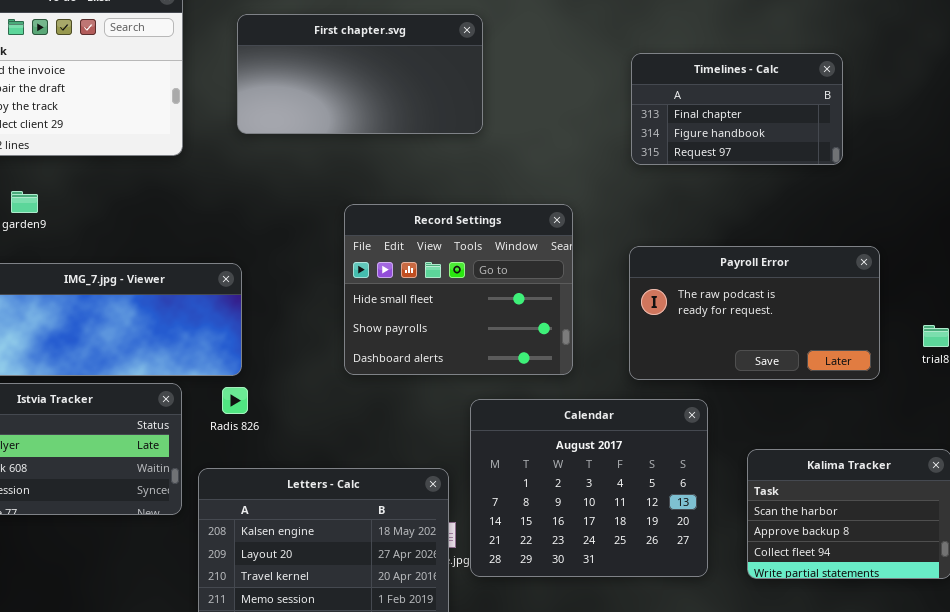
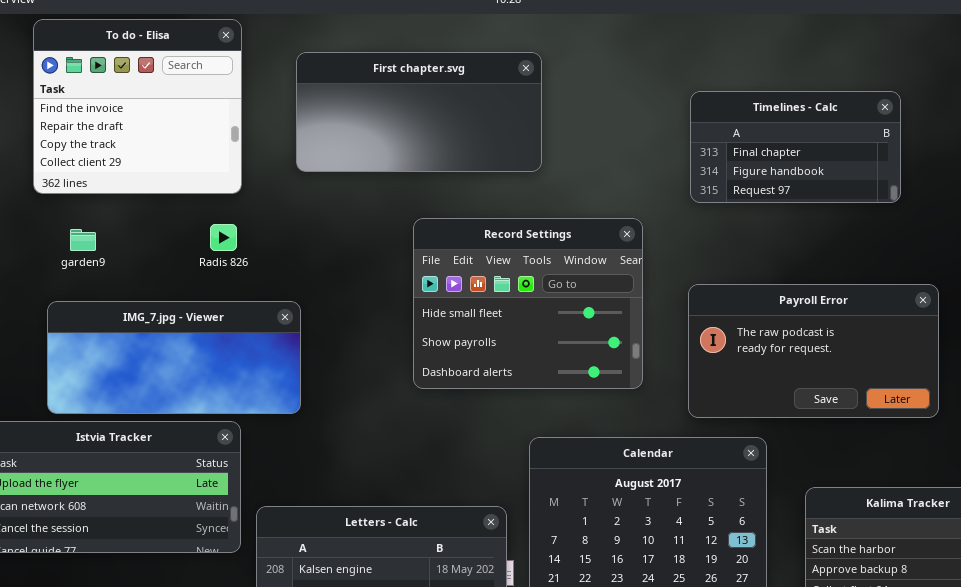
Record Settings: [344,204,573,375] -> [413,218,643,389], moved
Radis 826: [222,387,248,414] -> [210,224,237,251], moved

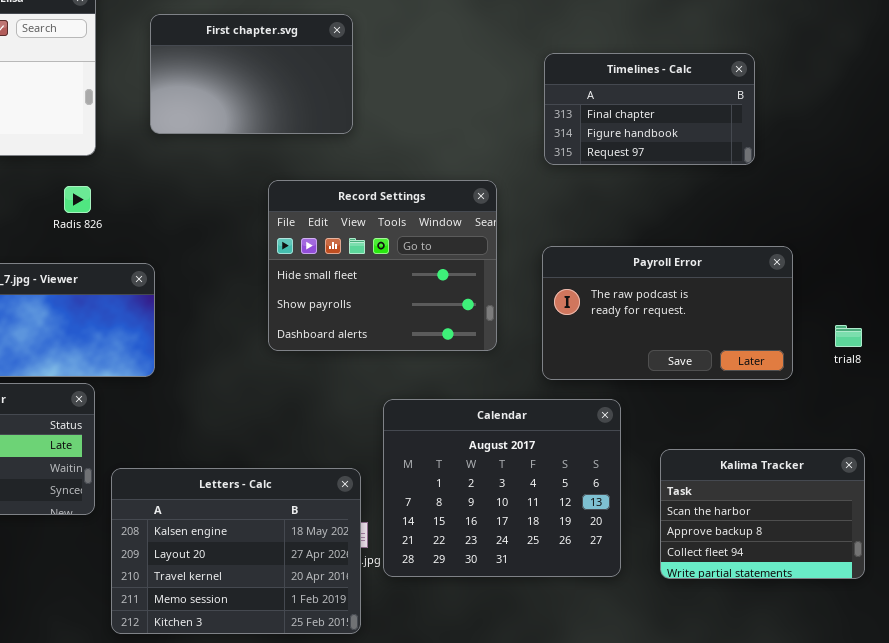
First chapter.svg: [296,52,542,172] -> [150,14,353,134], resized

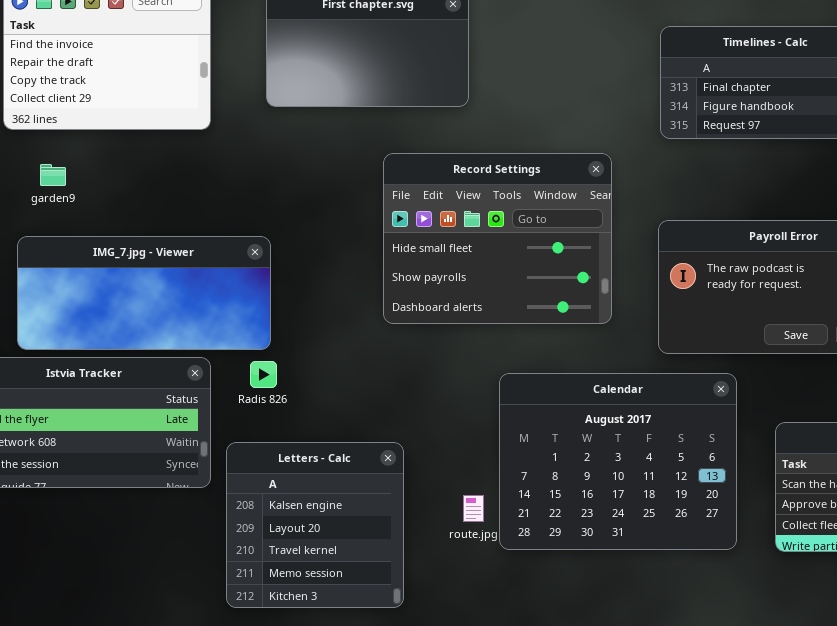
Radis 826: [64,186,91,213] -> [250,361,277,388], moved
Letters - Calc: [111,468,361,634] -> [226,442,404,608], resized

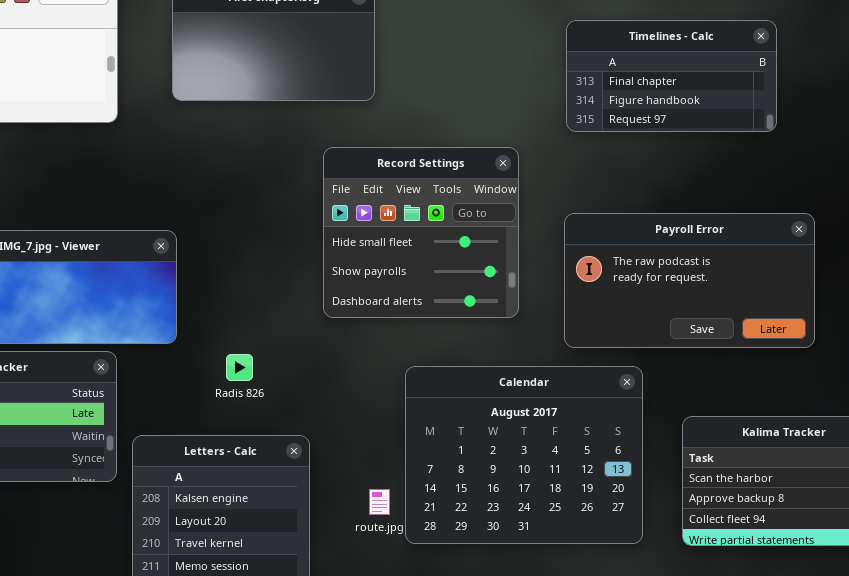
Record Settings: [383,153,612,324] -> [323,147,519,318], resized
Radis 826: [250,361,277,388] -> [226,354,253,381], moved

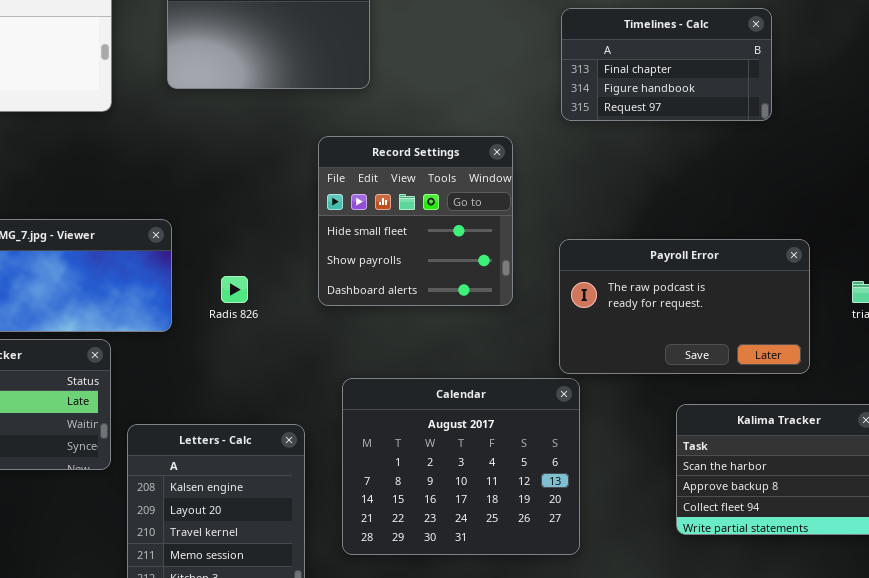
Payroll Error: [564,213,815,348] -> [559,239,810,374], moved
Radis 826: [226,354,253,381] -> [221,276,248,303], moved
Calendar: [405,366,643,544] -> [342,378,580,555], moved

